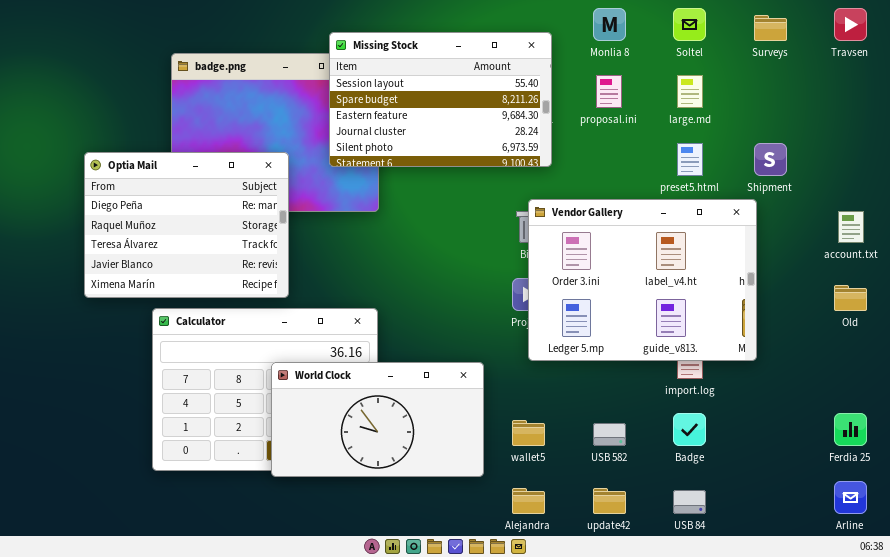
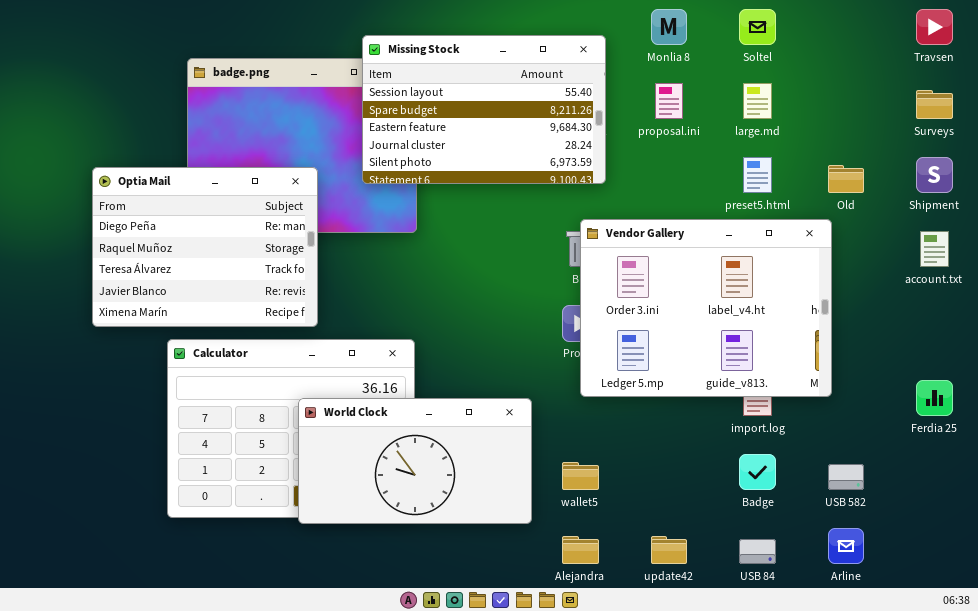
Surveys: [754,15,787,41] -> [916,90,953,119], moved
Shipment: [754,143,787,176] -> [916,157,953,193], moved
Old: [834,285,867,311] -> [828,165,864,193], moved
Ferdia 25: [834,413,867,446] -> [916,380,953,416], moved
USB 582: [593,423,626,446] -> [828,464,864,490], moved
Arline: [834,481,867,514] -> [828,528,864,564], moved

